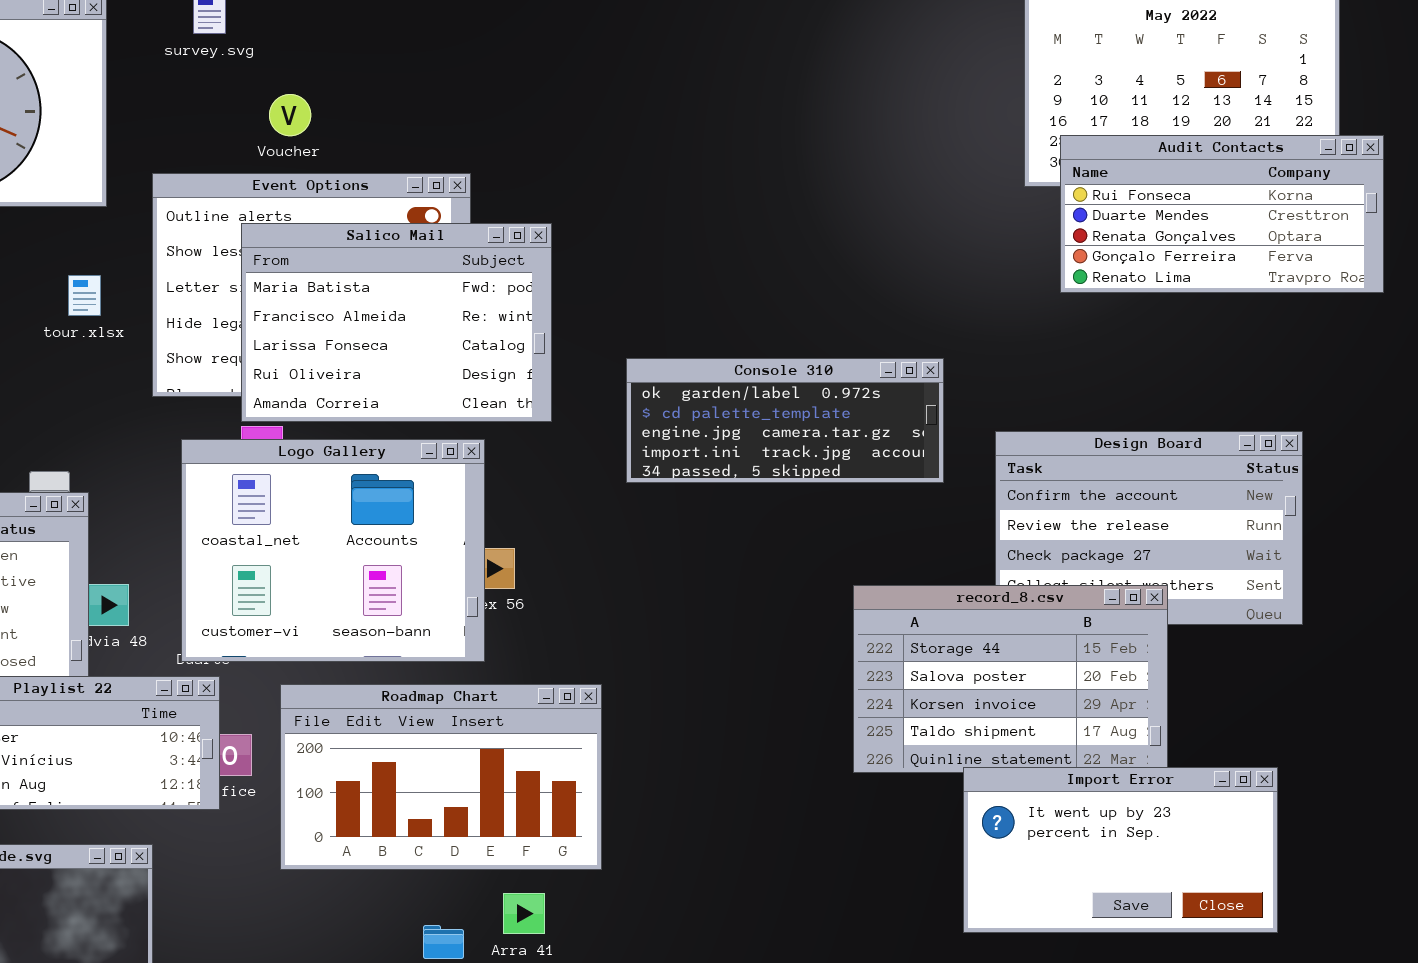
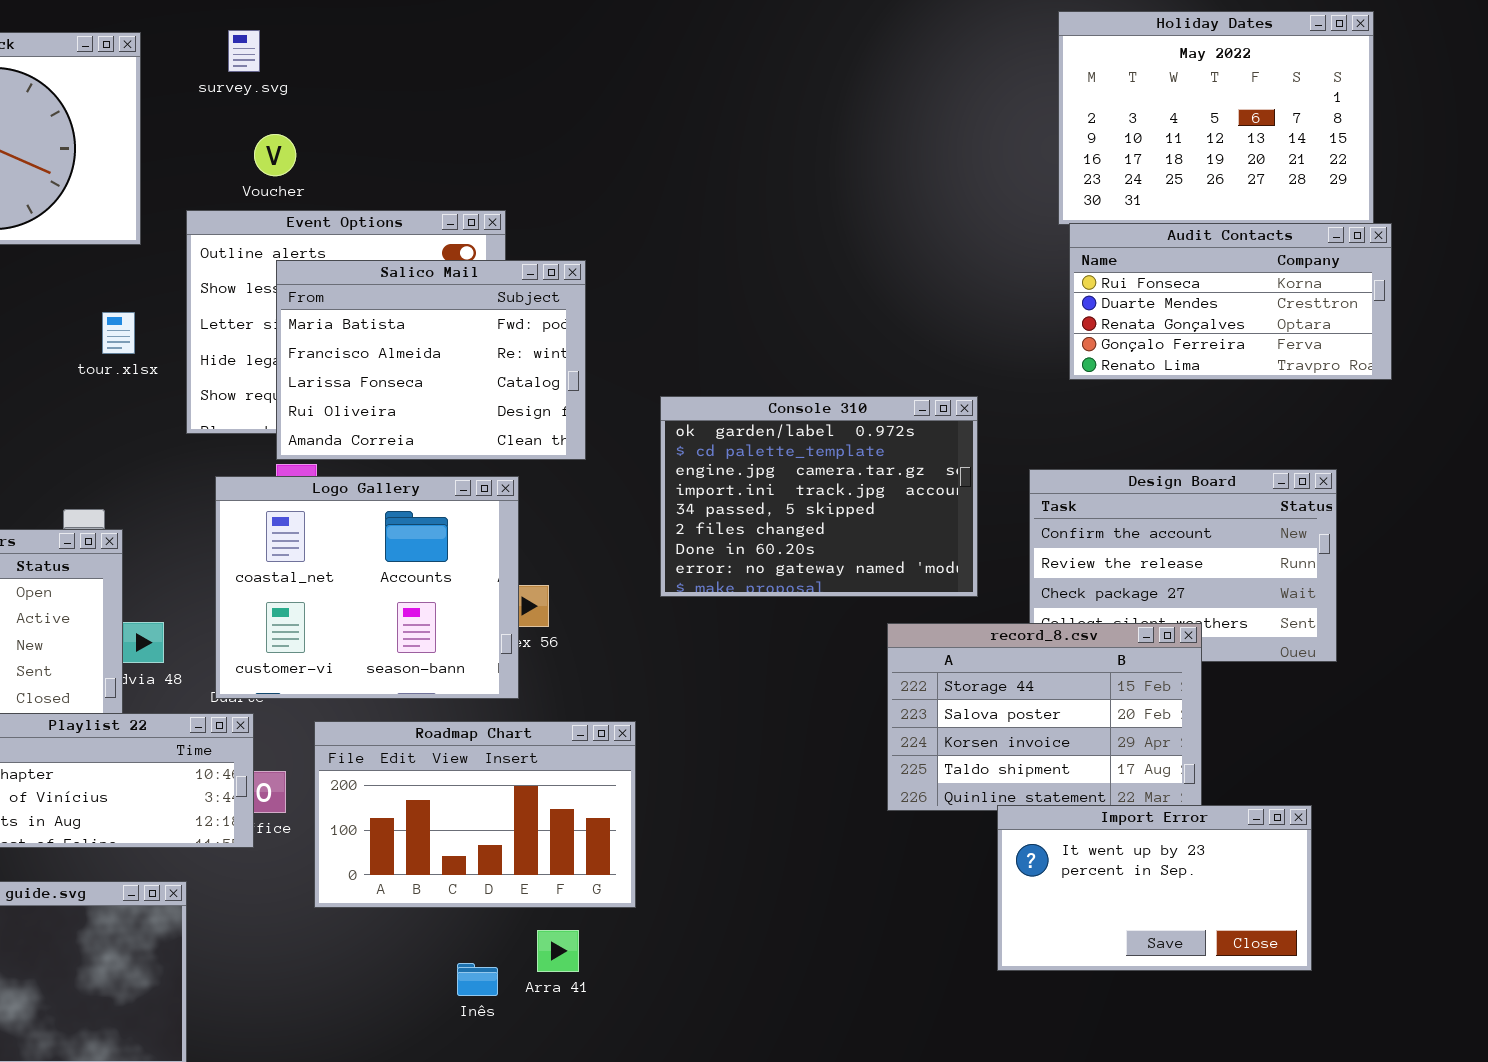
Voucher: [269,94,311,136] -> [254,134,296,176], moved
Audit Contacts: [1060,135,1384,293] -> [1069,223,1392,380], moved
Console 310: [626,358,944,483] -> [660,396,978,597], resized

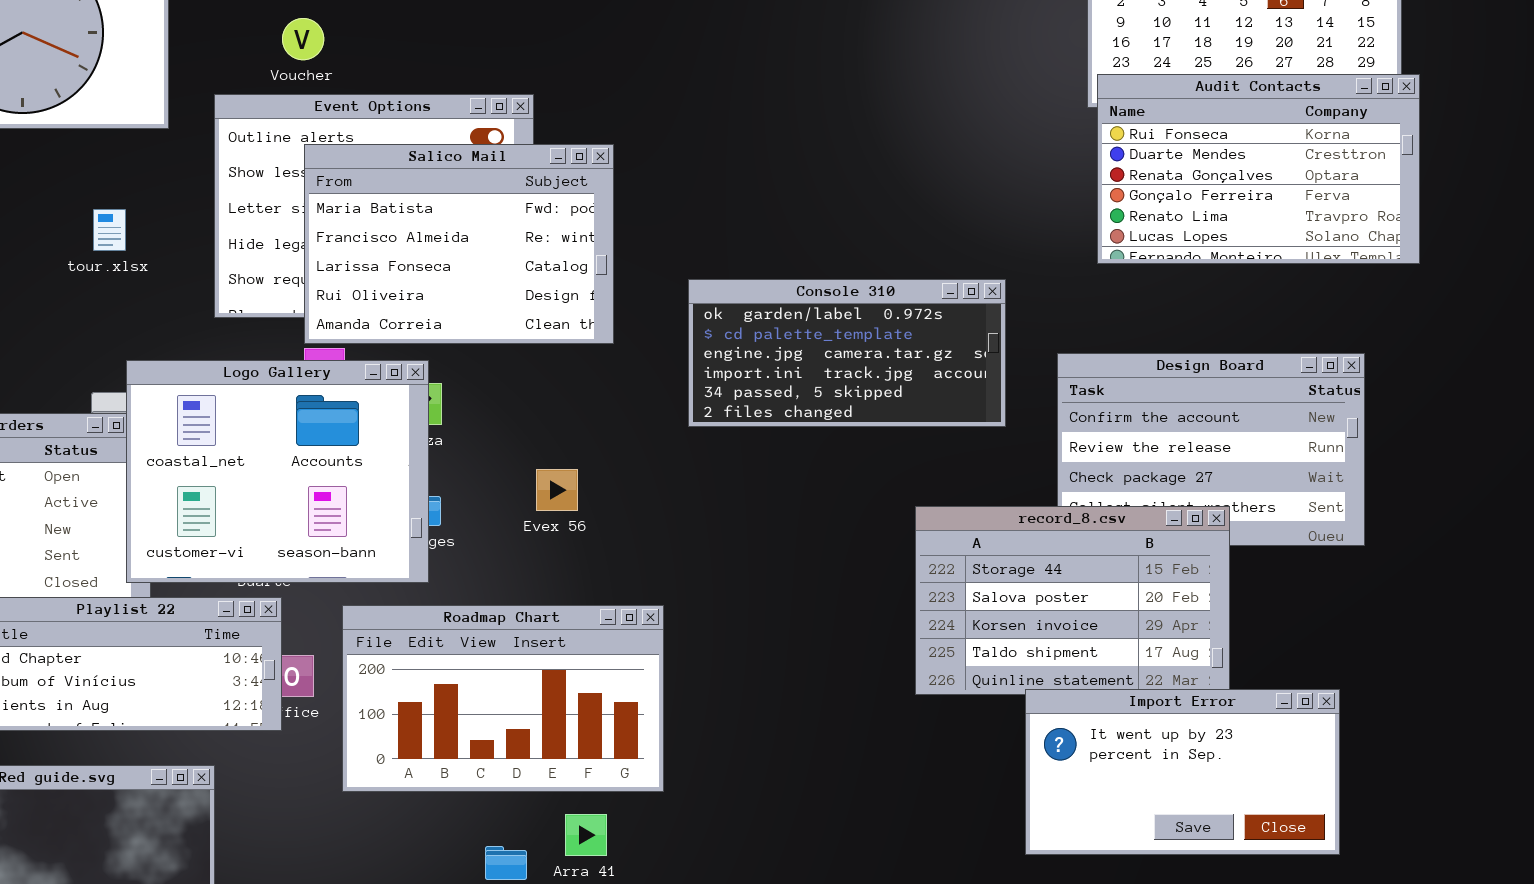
Audit Contacts: [1069,223,1392,380] -> [1097,74,1420,264], resized
tour.xlsx: [102,312,135,354] -> [93,209,126,251], moved
Console 310: [660,396,978,597] -> [688,279,1006,427], resized
Logo Gallery: [215,476,519,699] -> [126,360,429,583], moved

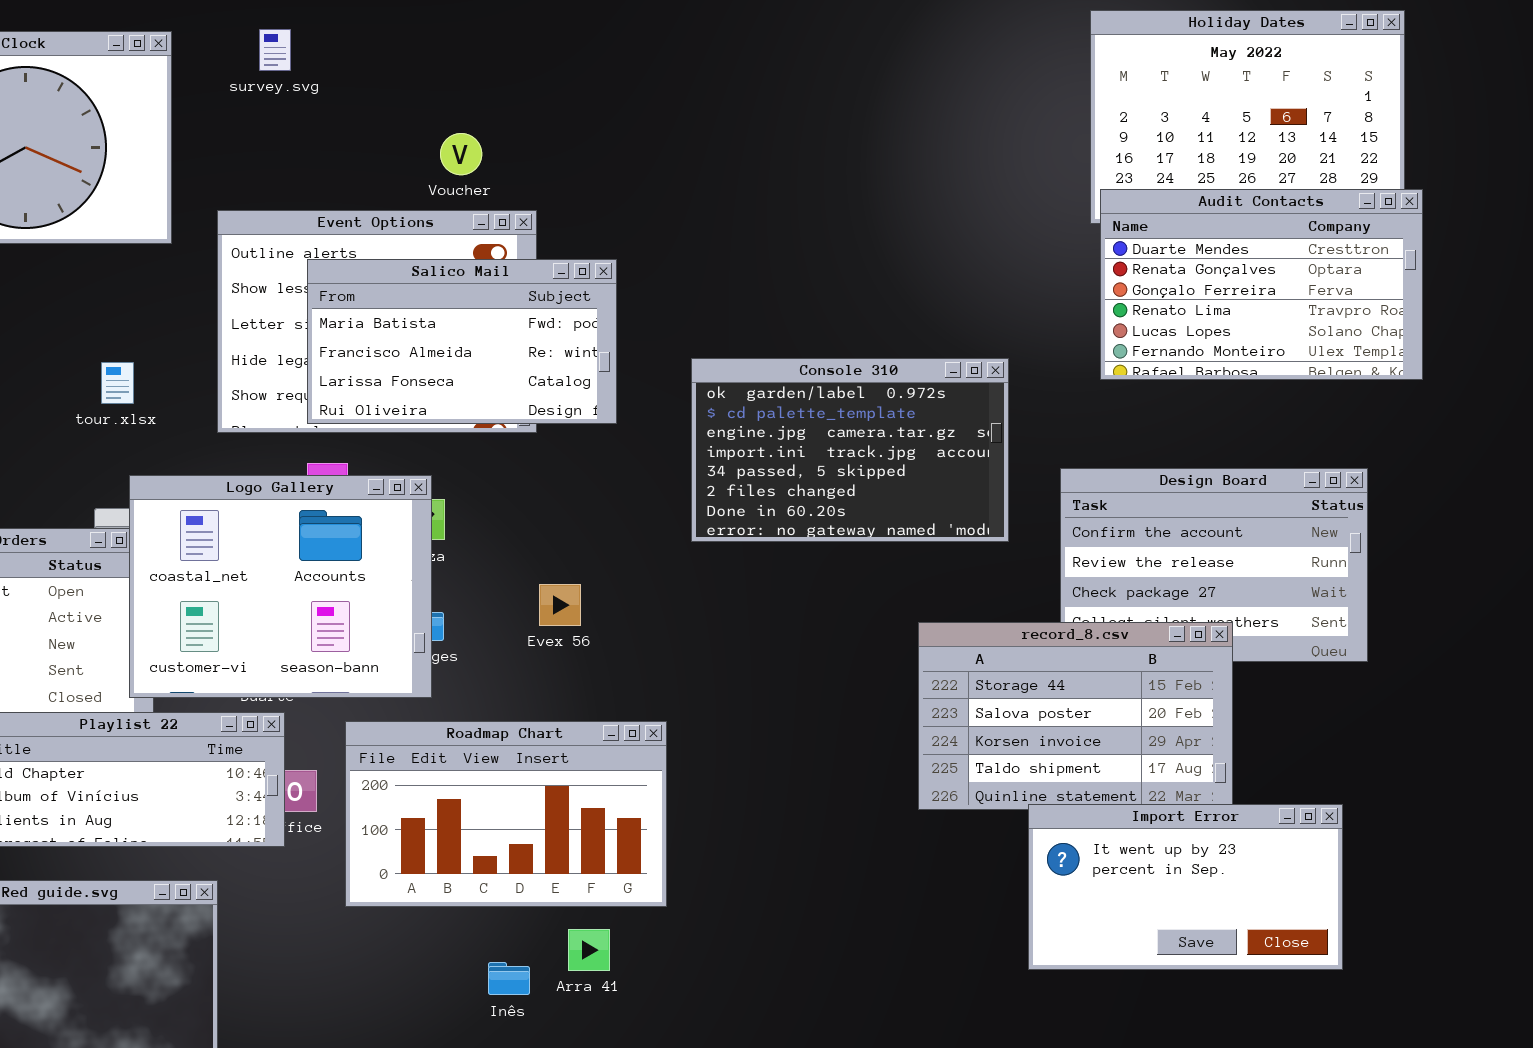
Voucher: [282,18,324,60] -> [440,133,482,175], moved
Audit Contacts: [1097,74,1420,264] -> [1100,189,1423,380], scrolled down 1 row
Salico Mail: [304,144,614,344] -> [307,259,617,424], resized
tour.xlsx: [93,209,126,251] -> [101,362,134,404], moved
Console 310: [688,279,1006,427] -> [691,358,1009,542], resized

